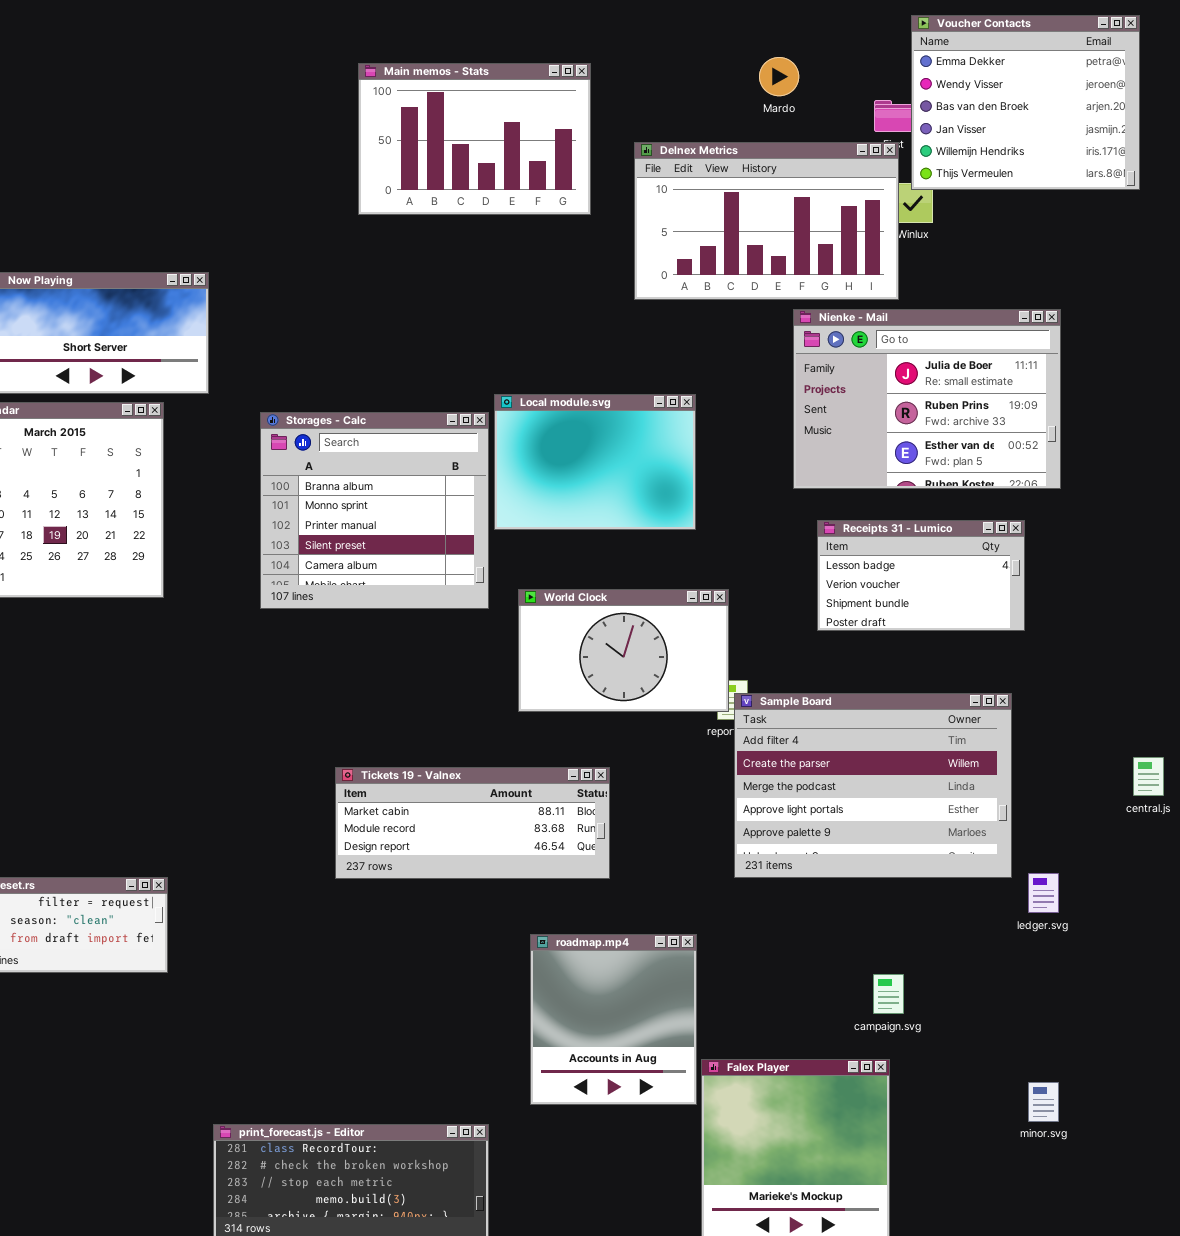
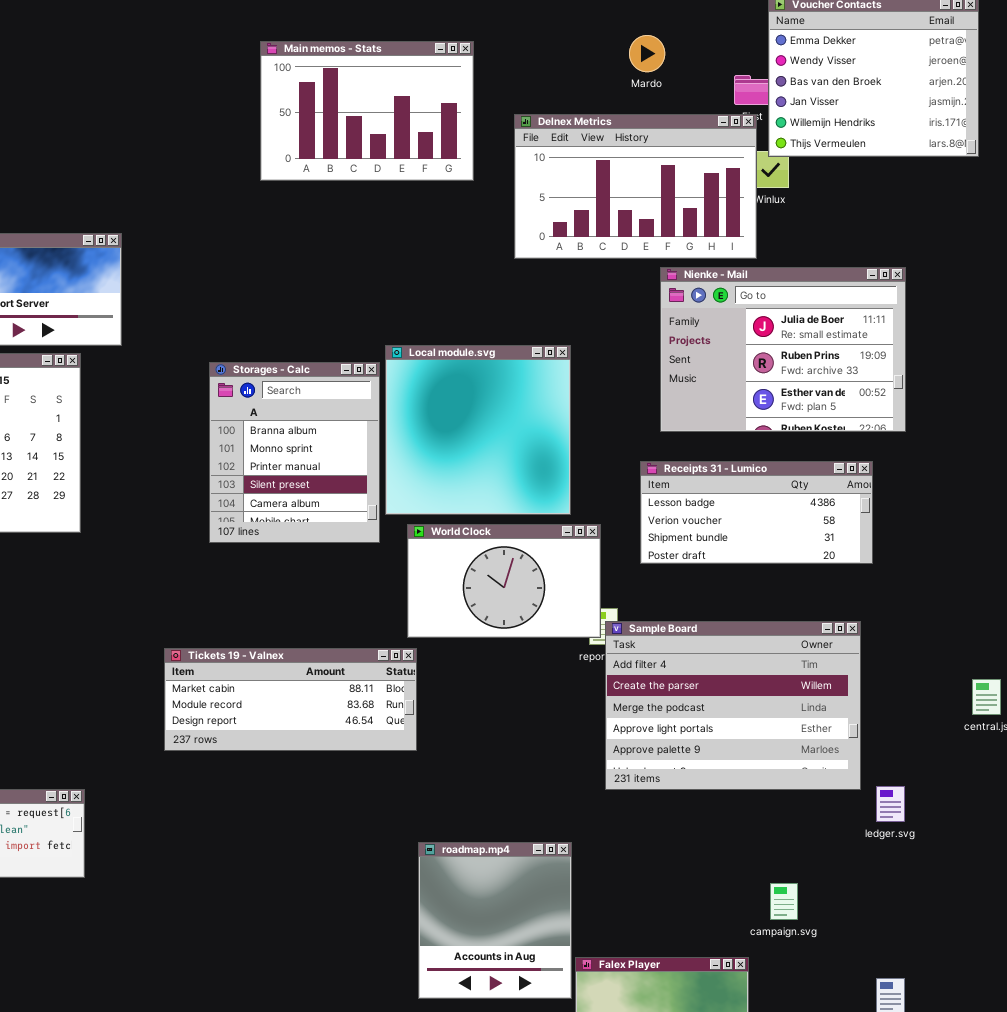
Local module.svg: [494,394,696,530] -> [385,345,571,515], resized
Storages - Calc: [260,412,489,609] -> [209,362,380,543], resized
Receipts 31 - Lumico: [817,520,1025,631] -> [640,461,873,564], resized
Tickets 19 - Valnex: [335,767,610,879] -> [164,648,417,751], moved
campaign.svg: [873,974,904,1014] -> [770,883,798,920], moved

